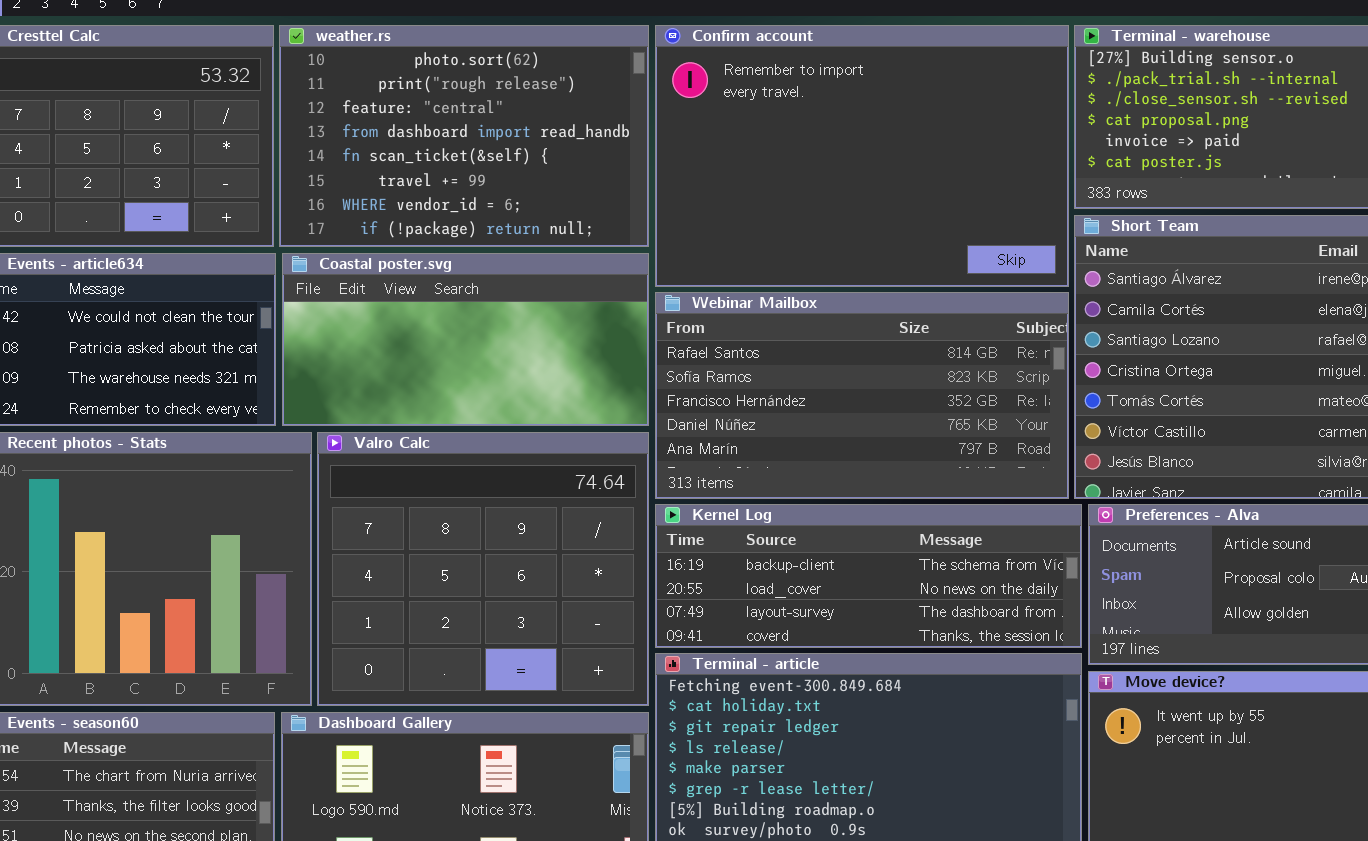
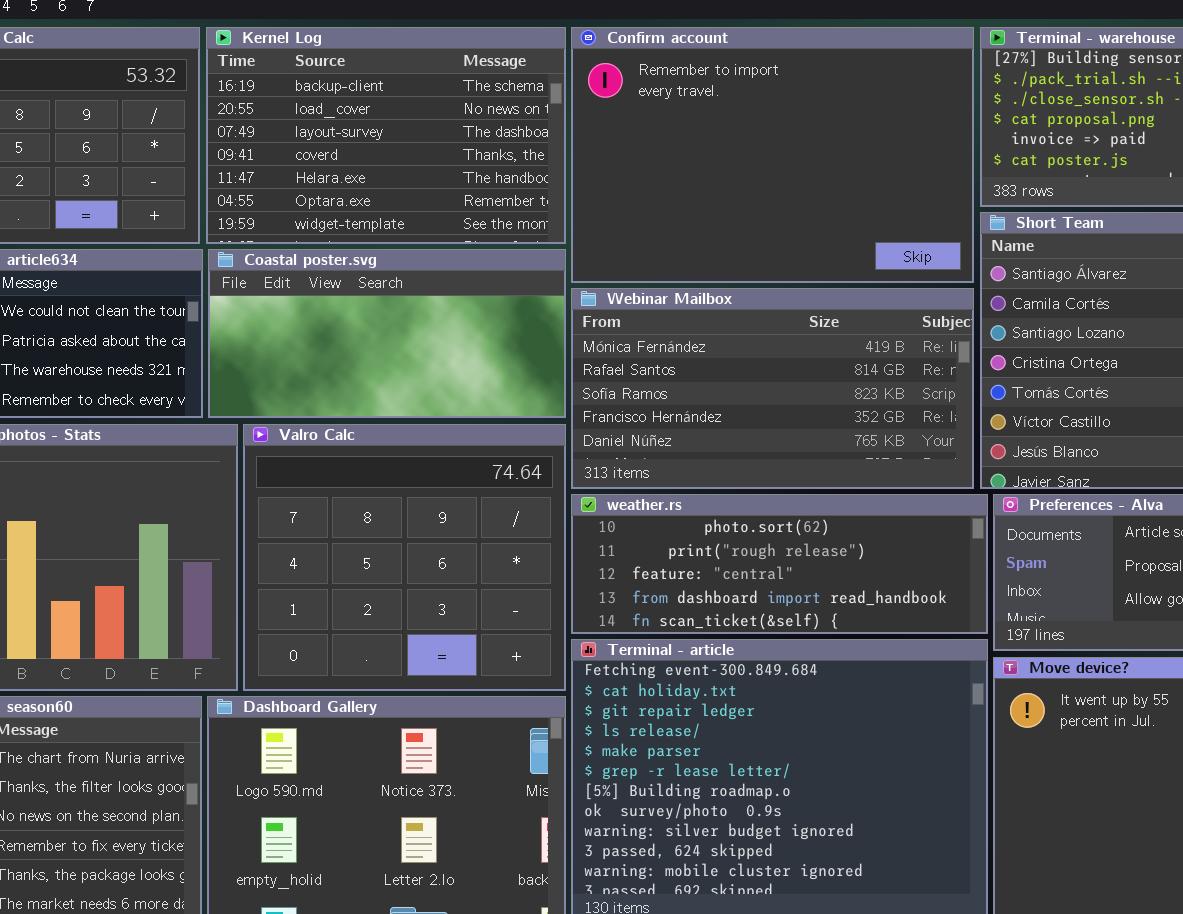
weather.rs: [279,25,649,247] -> [571,494,988,634], moved, resized
Webinar Mailbox: [655,292,1069,499] -> [571,288,974,489], scrolled up 1 row
Kernel Log: [655,504,1082,648] -> [206,27,566,244], moved, resized

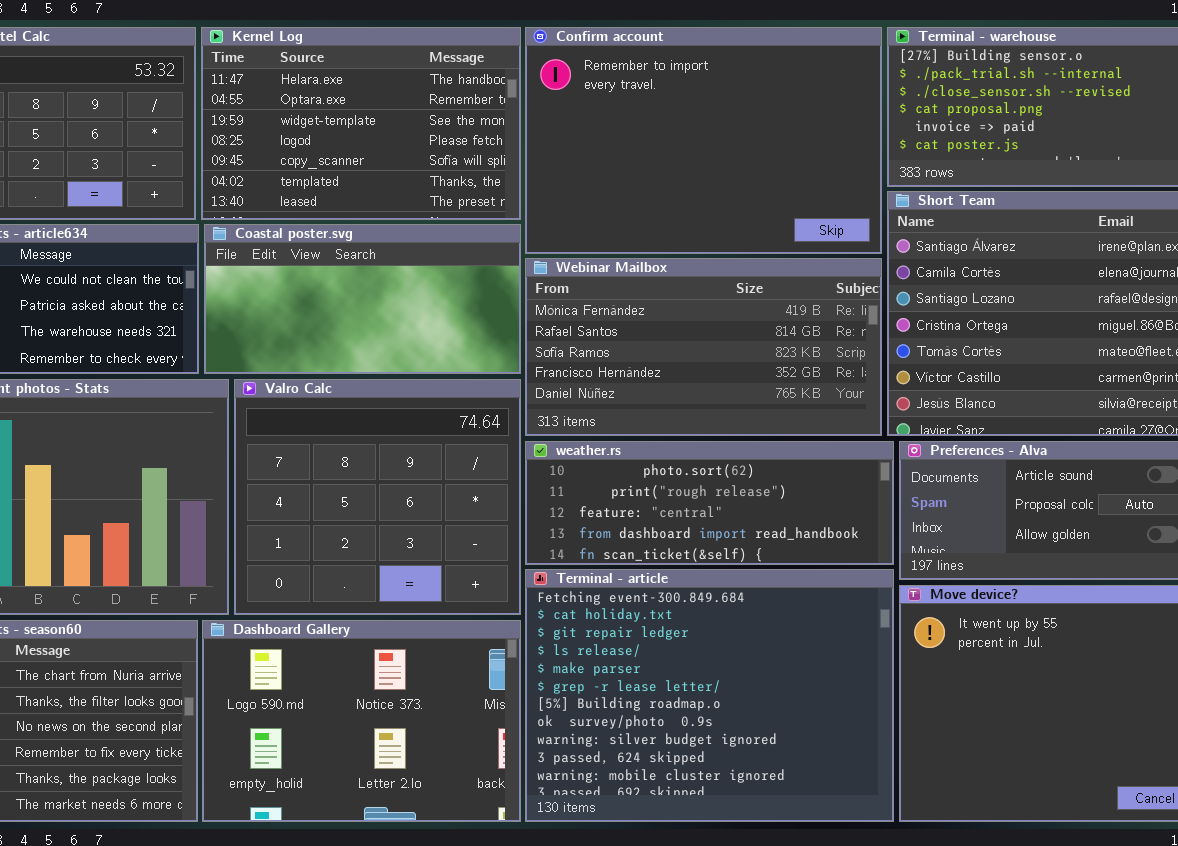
Kernel Log: [206,27,566,244] -> [201,27,521,220], scrolled down 4 rows

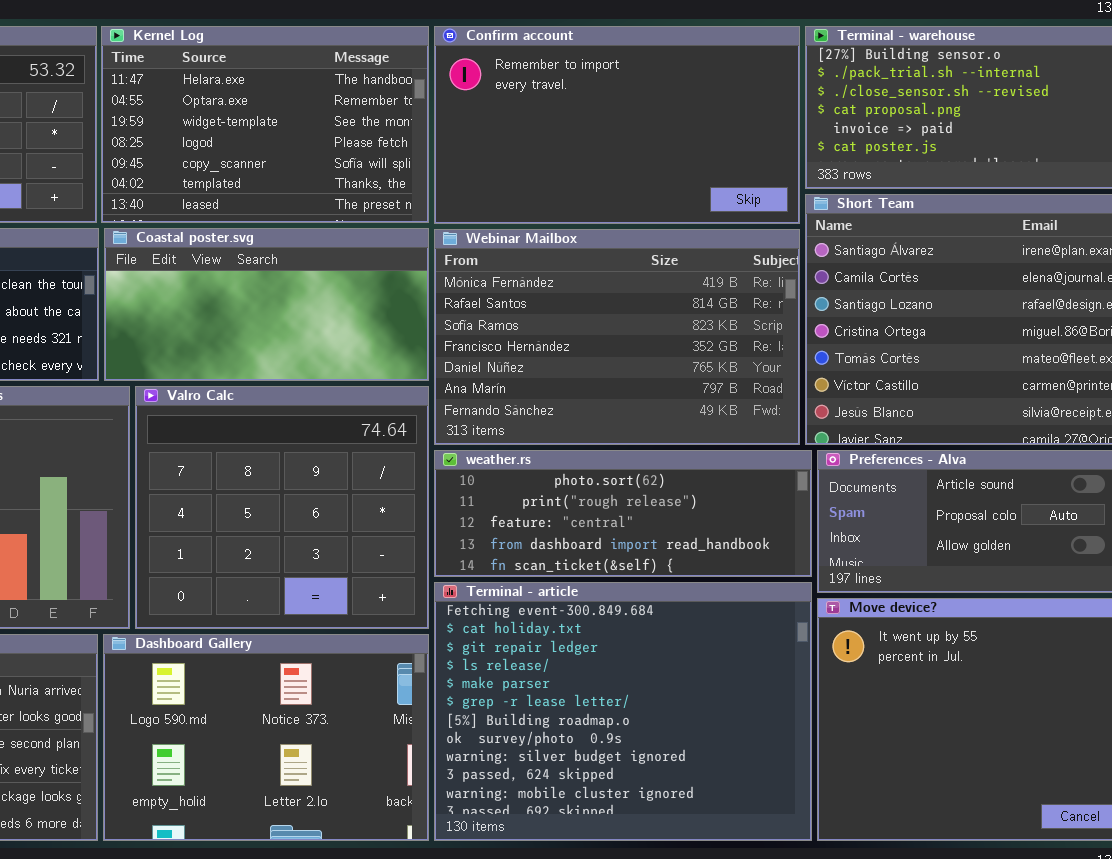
Confirm account: [525,27,882,254] -> [434,26,800,224], resized
Webinar Mailbox: [525,258,882,436] -> [434,229,800,445], resized

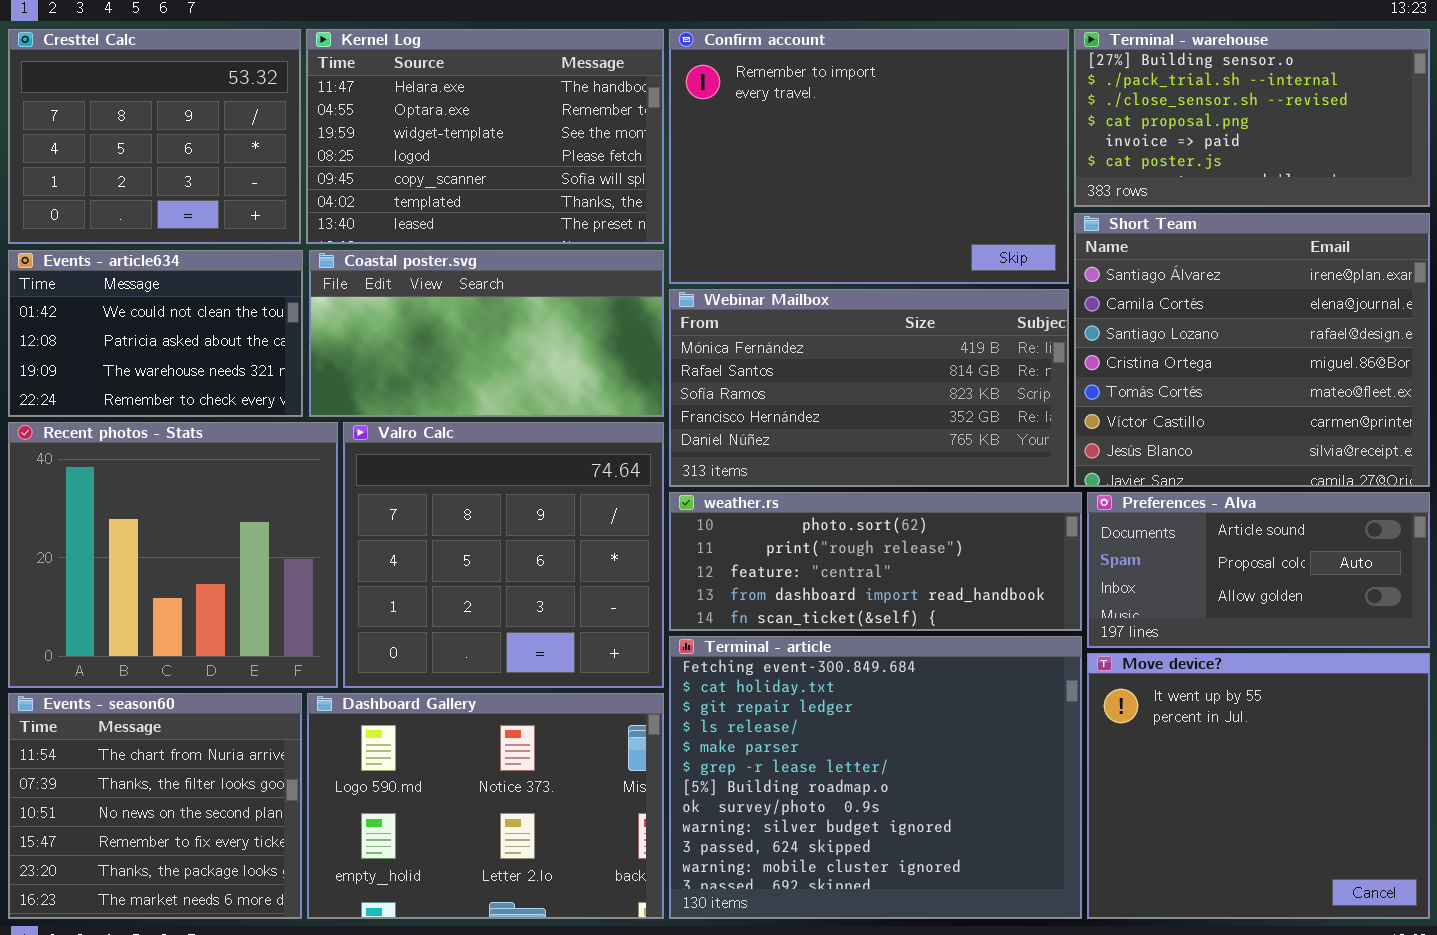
Confirm account: [434,26,800,224] -> [669,29,1069,284], resized
Webinar Mailbox: [434,229,800,445] -> [669,289,1069,487], resized

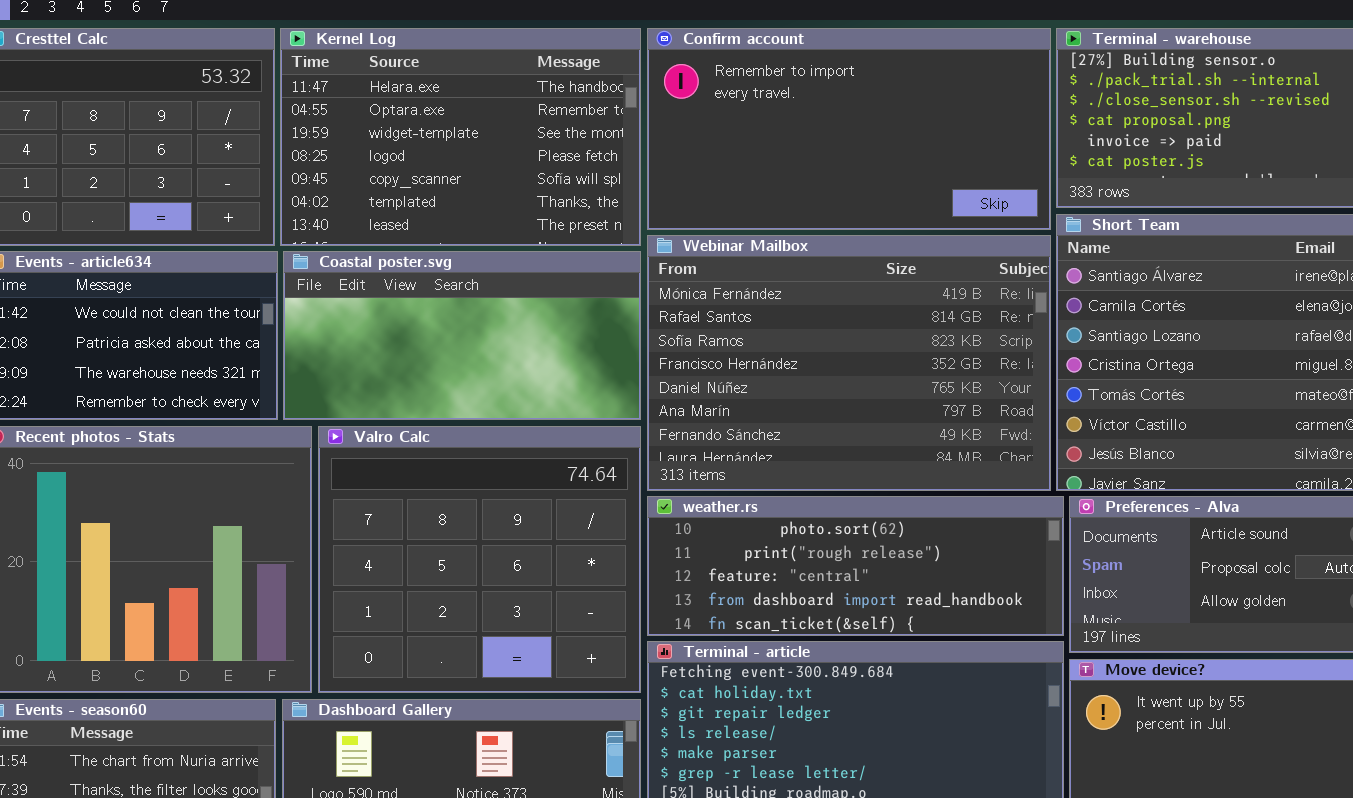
Confirm account: [669,29,1069,284] -> [647,28,1051,230], resized
Webinar Mailbox: [669,289,1069,487] -> [647,235,1051,491], resized

